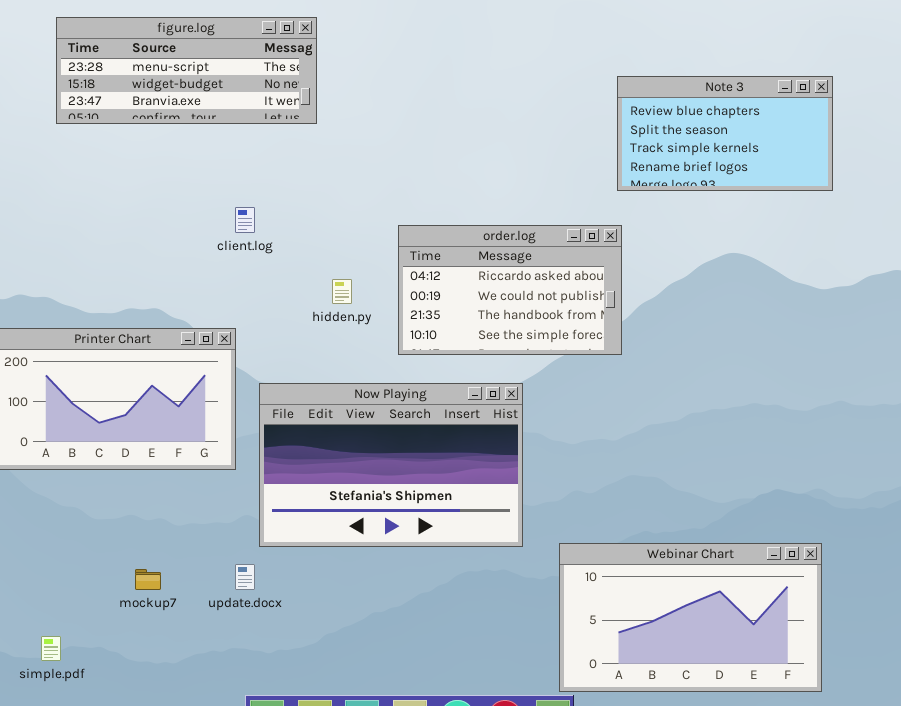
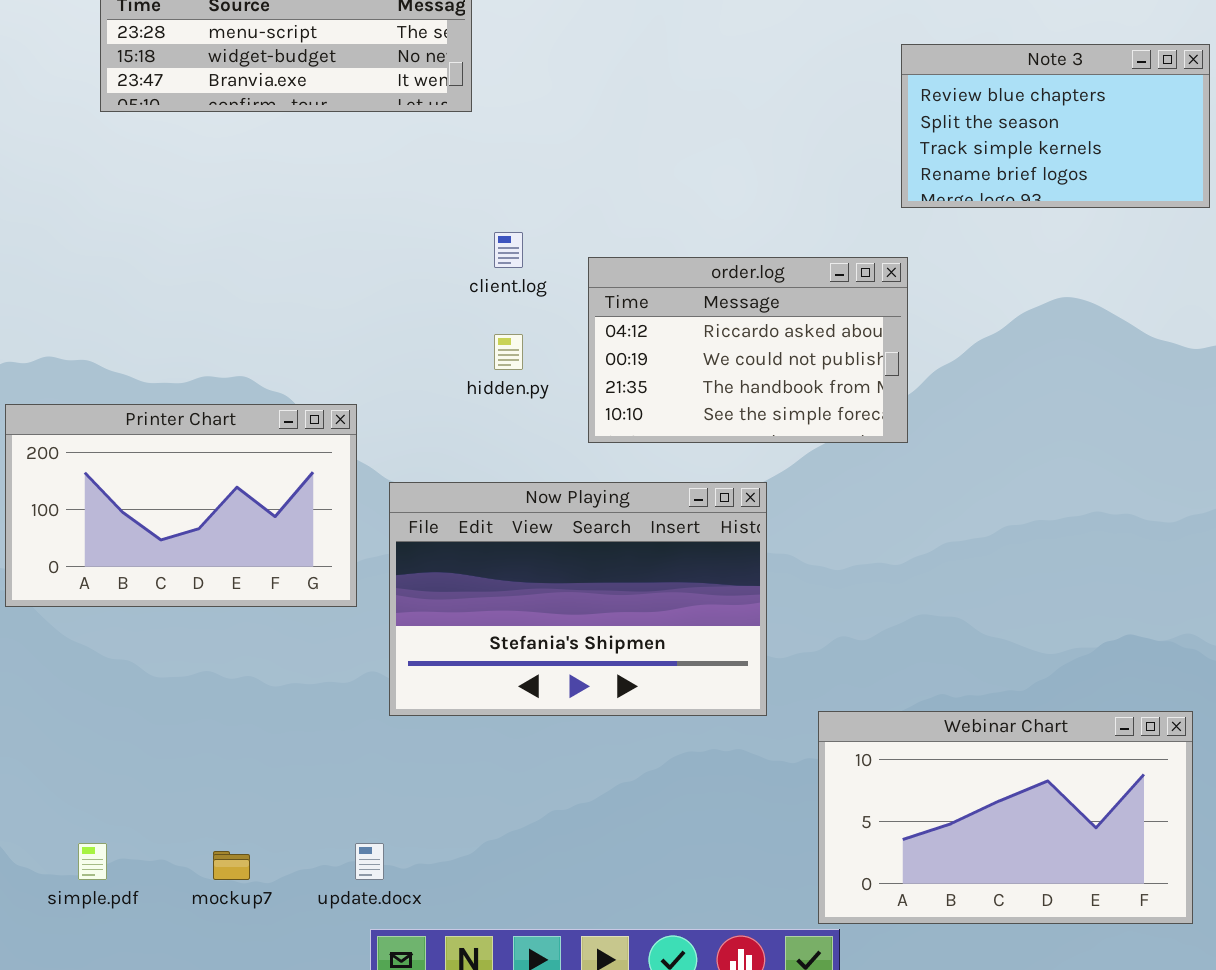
client.log: [235,207,255,233] -> [494,232,523,268], moved
update.docx: [235,564,255,590] -> [355,843,384,880], moved
mockup7: [135,569,161,590] -> [213,851,250,880], moved

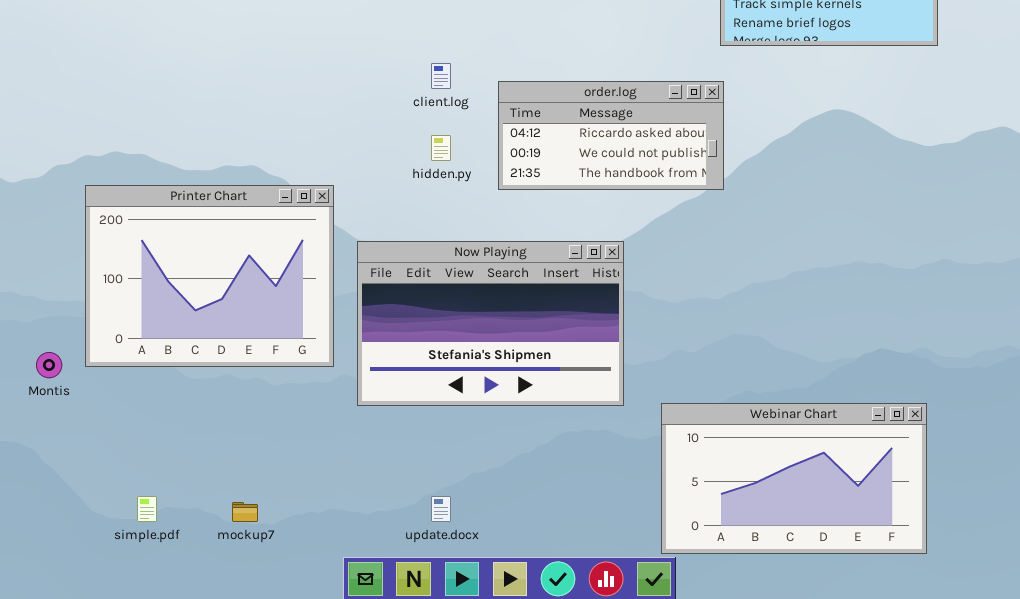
order.log: [588,257,908,443] -> [498,81,724,190], resized
Printer Chart: [5,404,357,607] -> [85,185,334,367], resized
update.docx: [355,843,384,880] -> [431,496,451,522], moved

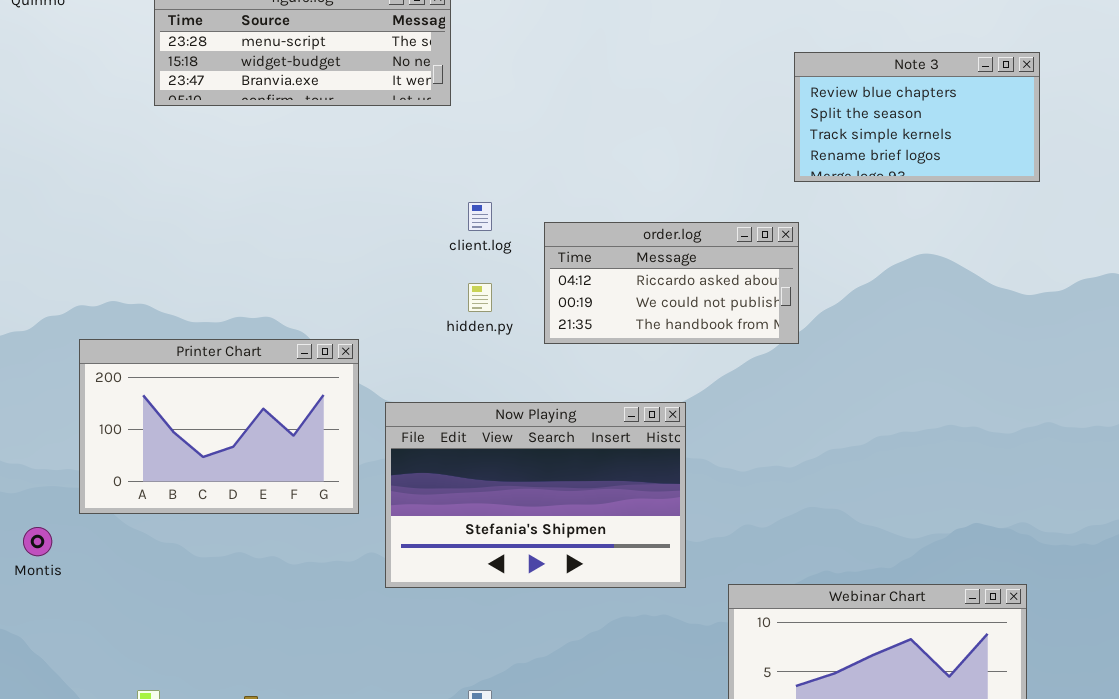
Printer Chart: [85,185,334,367] -> [79,339,359,514], resized

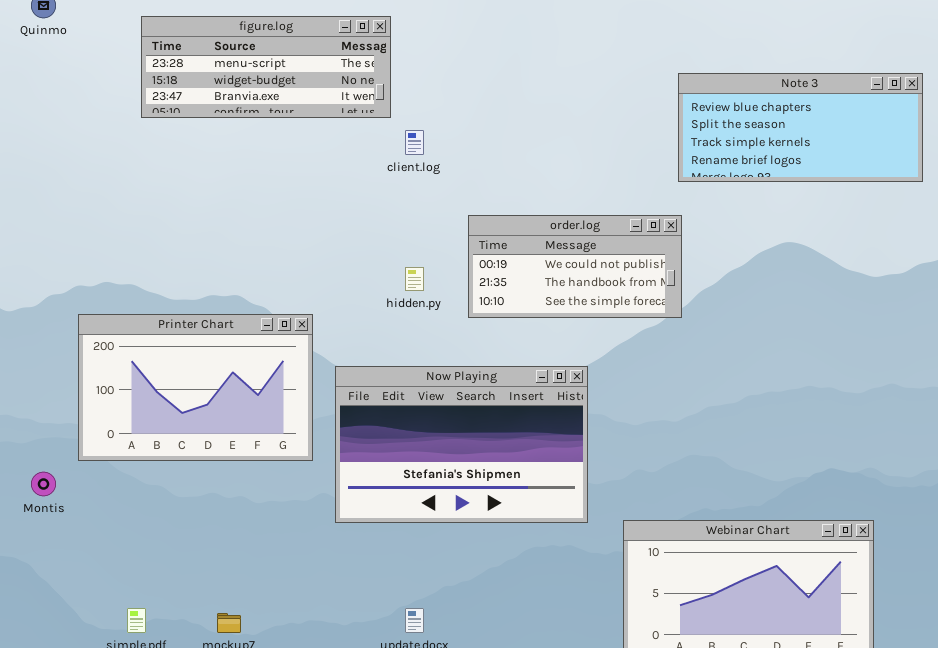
Note 3: [794,52,1040,182] -> [678,73,923,182], resized
client.log: [468,202,492,231] -> [405,130,424,155], moved
order.log: [544,222,799,344] -> [468,215,682,318], scrolled down 1 row

